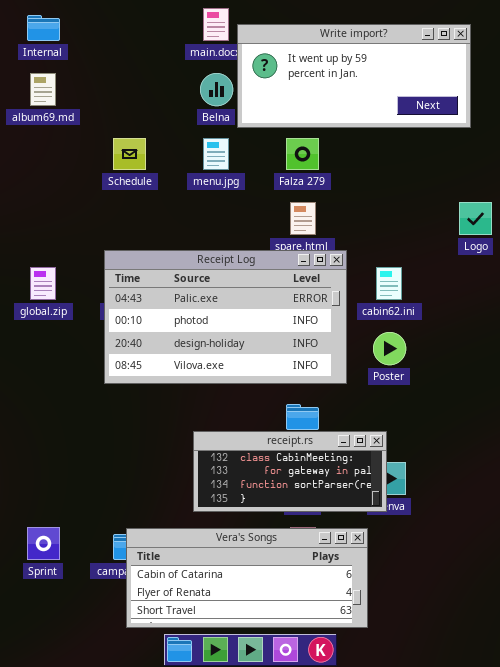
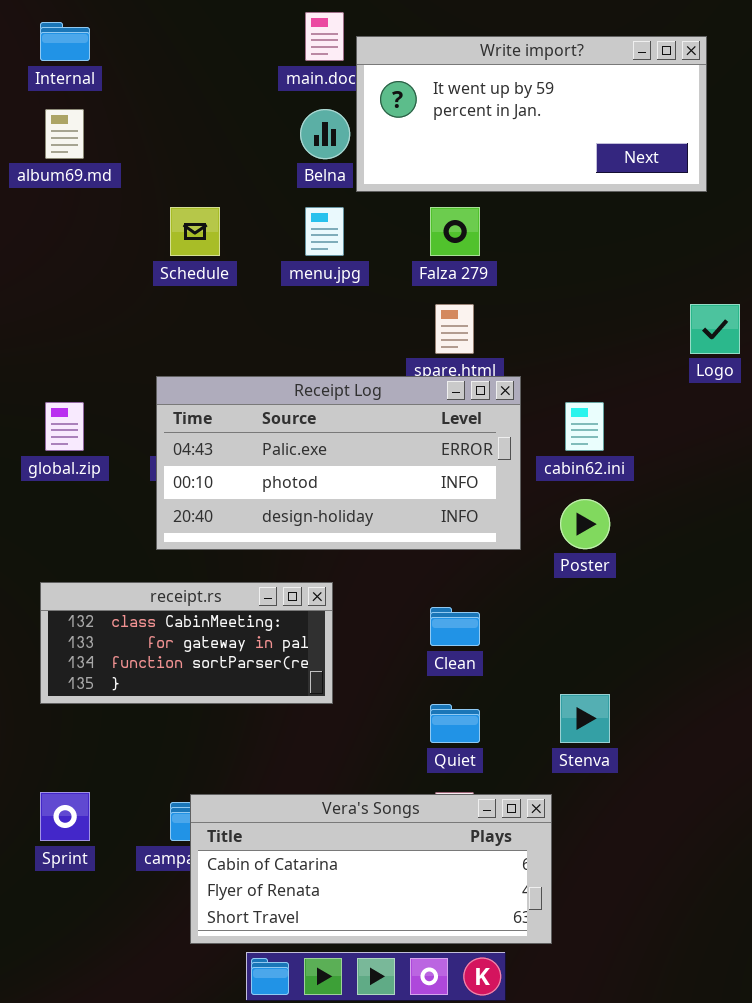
Receipt Log: [104,250,347,384] -> [156,376,521,550], resized
receipt.rs: [193,431,387,512] -> [40,582,333,704], moved

